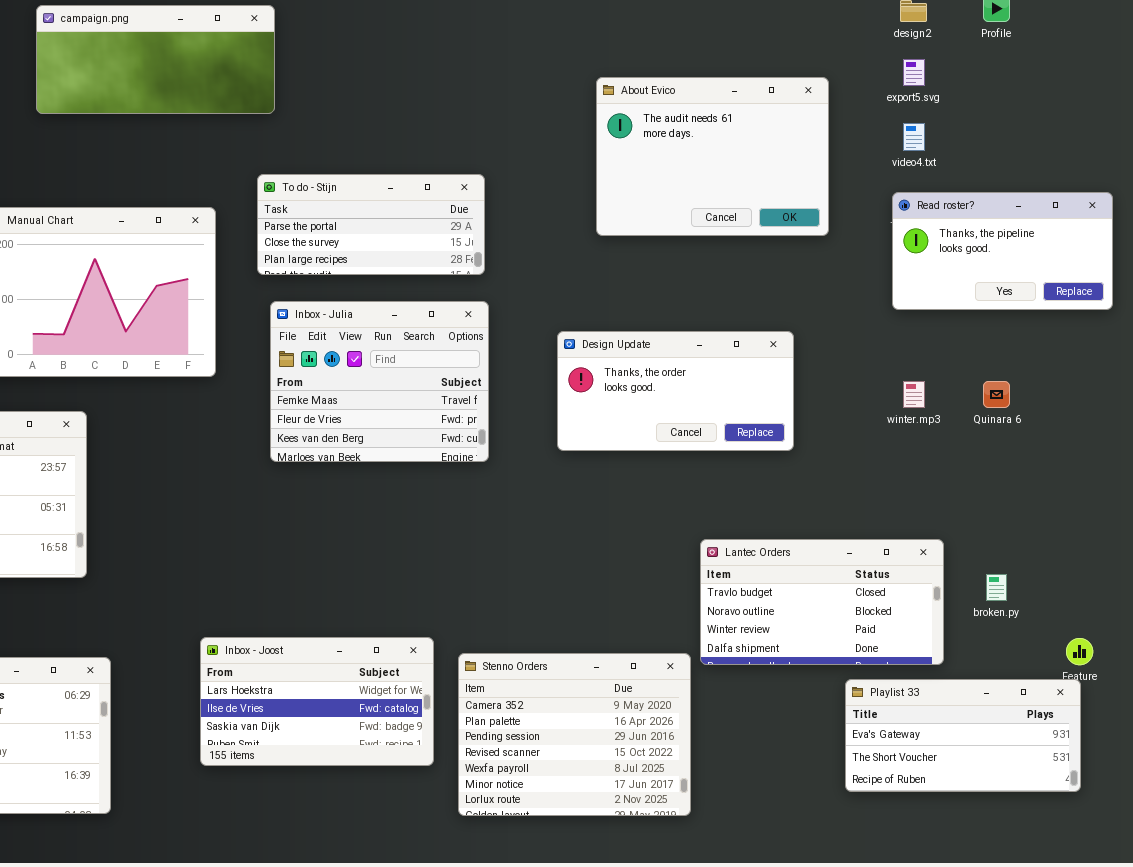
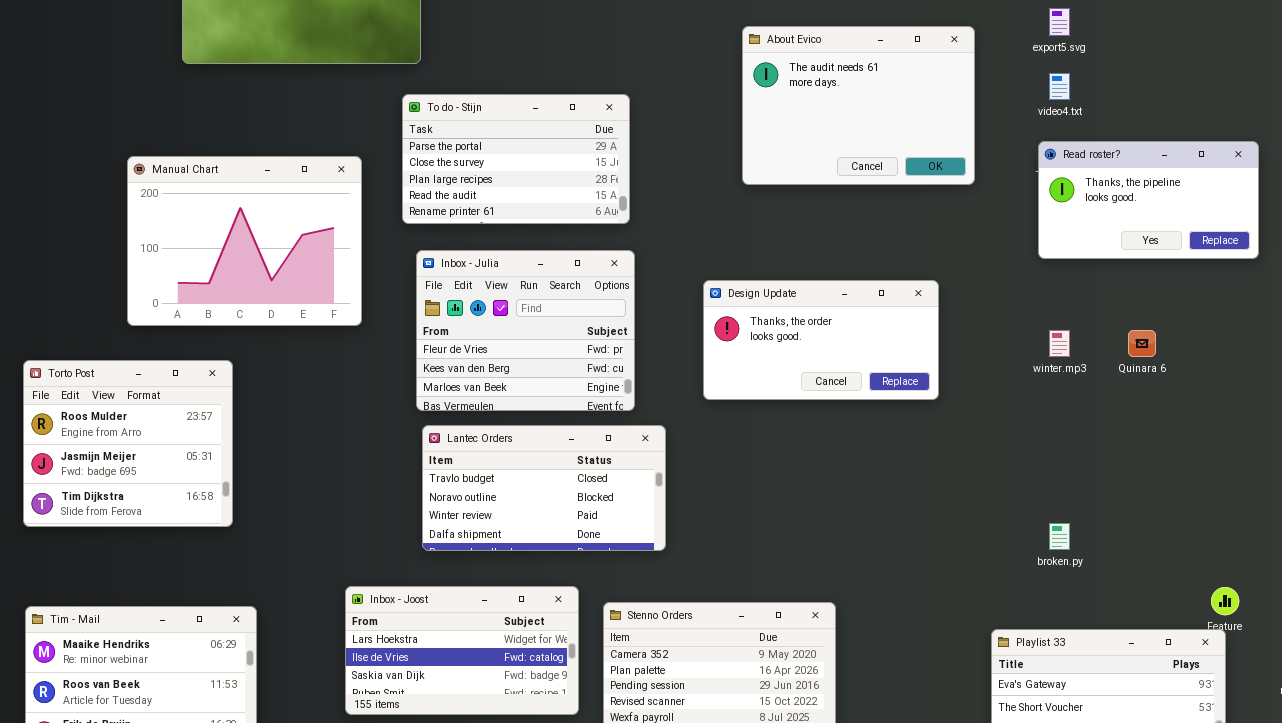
To do - Stijn: [257,174,485,275] -> [402,94,630,224], resized
Inbox - Julia: [270,301,489,462] -> [416,250,635,411], scrolled down 1 row
Lantec Orders: [700,539,944,665] -> [422,425,666,551], moved
broken.py: [986,574,1007,601] -> [1049,523,1070,550], moved

